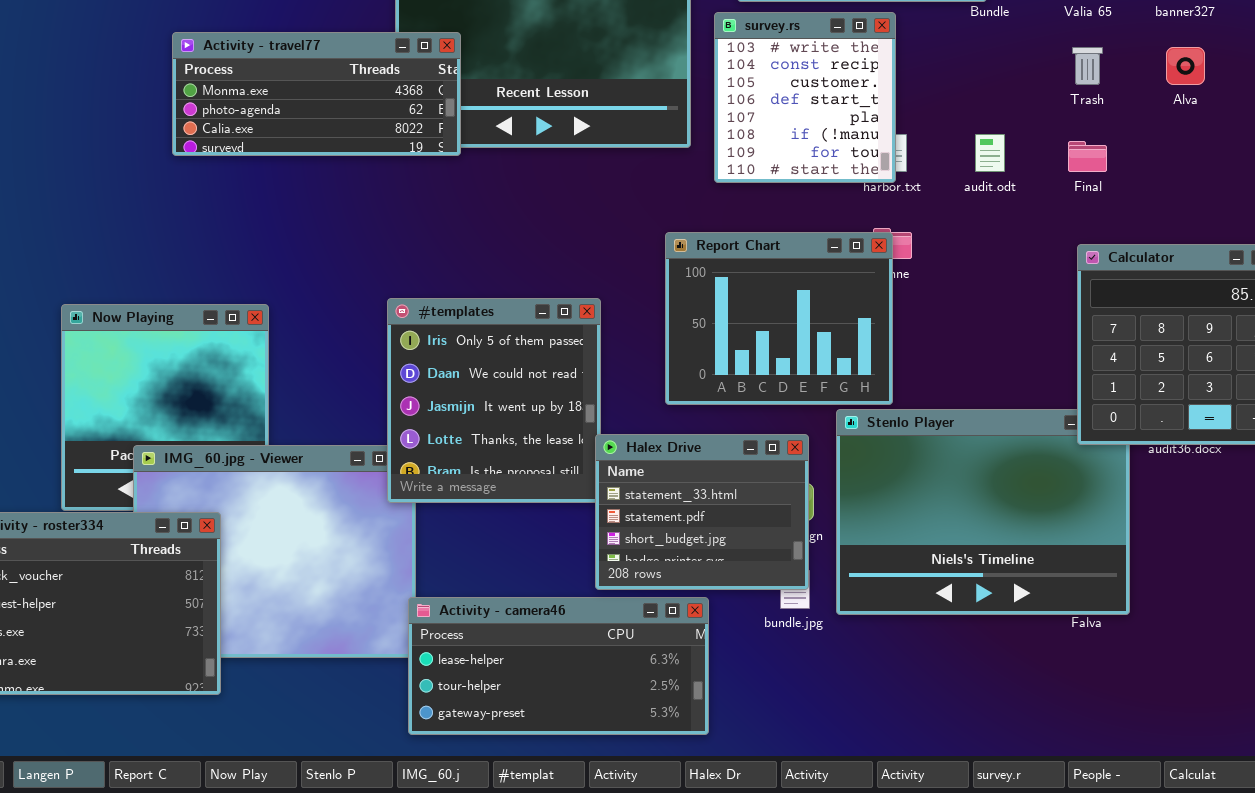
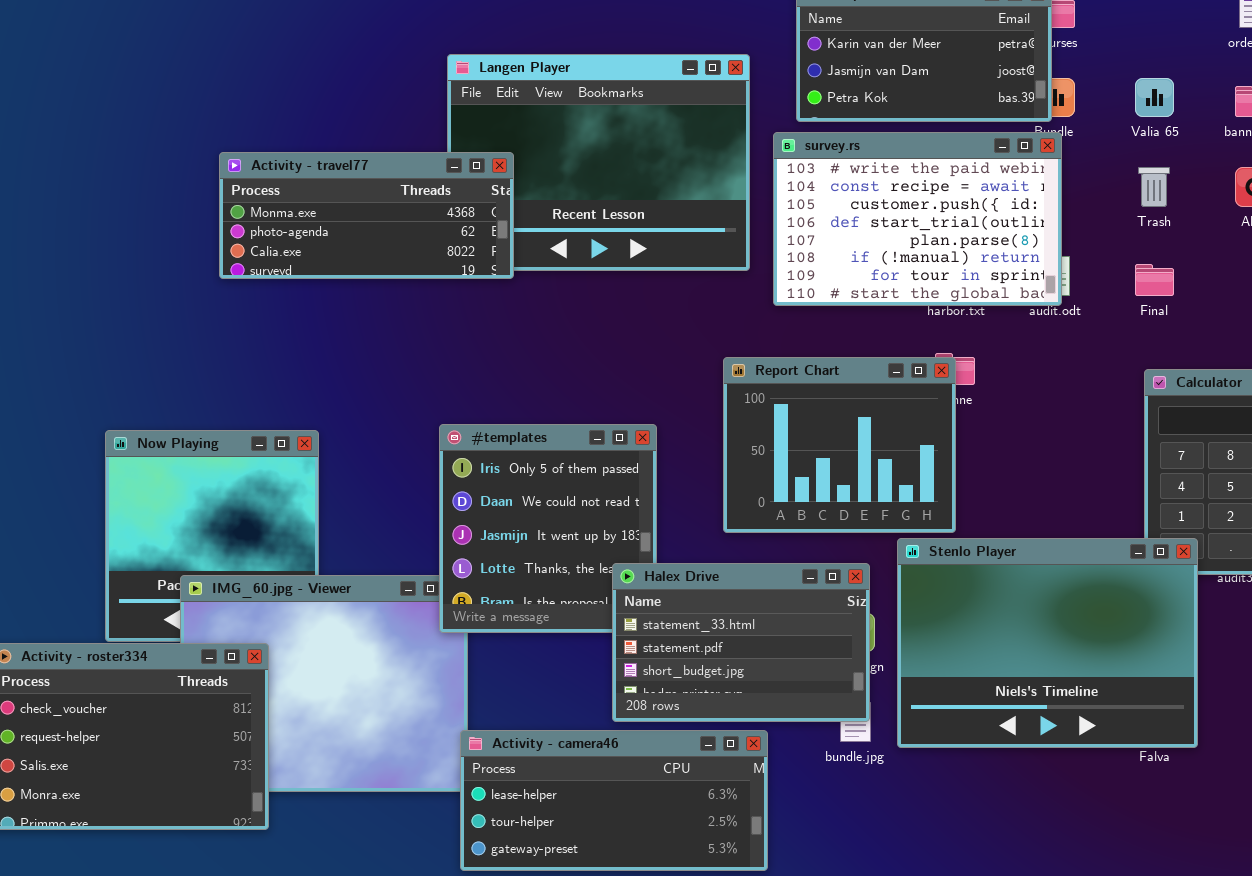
survey.rs: [714,12,896,183] -> [773,132,1062,306], resized
Stenlo Player: [836,409,1130,615] -> [897,538,1198,748], raised
Halex Drive: [595,434,809,590] -> [612,563,870,722], resized

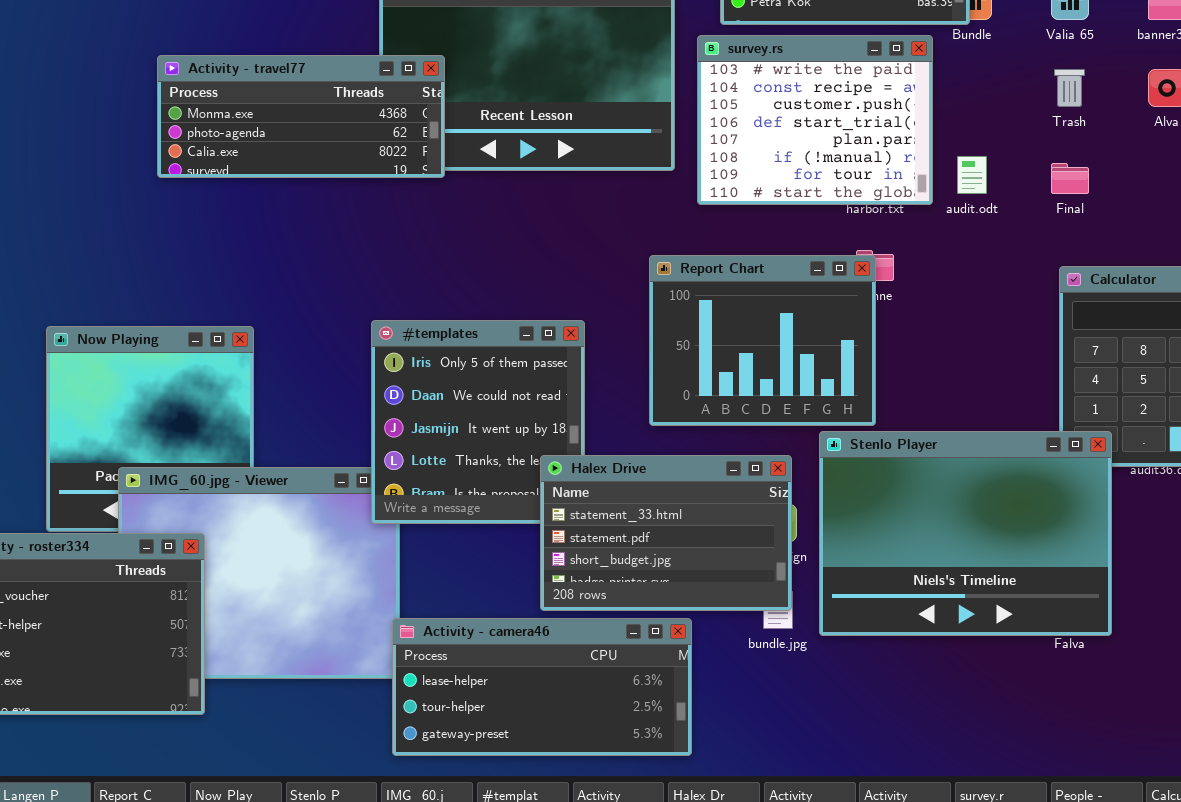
survey.rs: [773,132,1062,306] -> [697,35,933,205], resized

